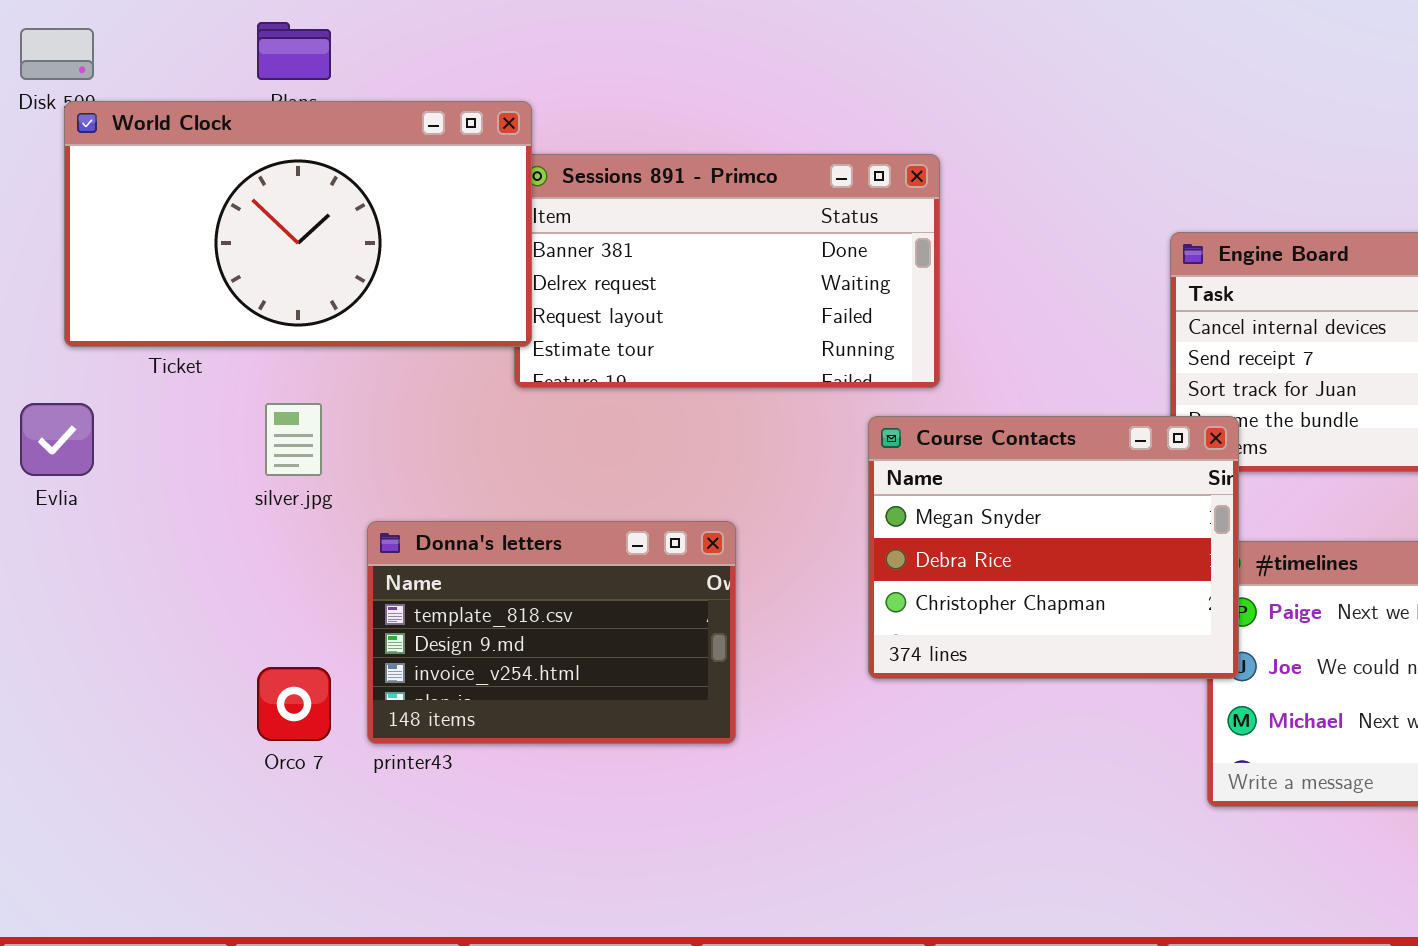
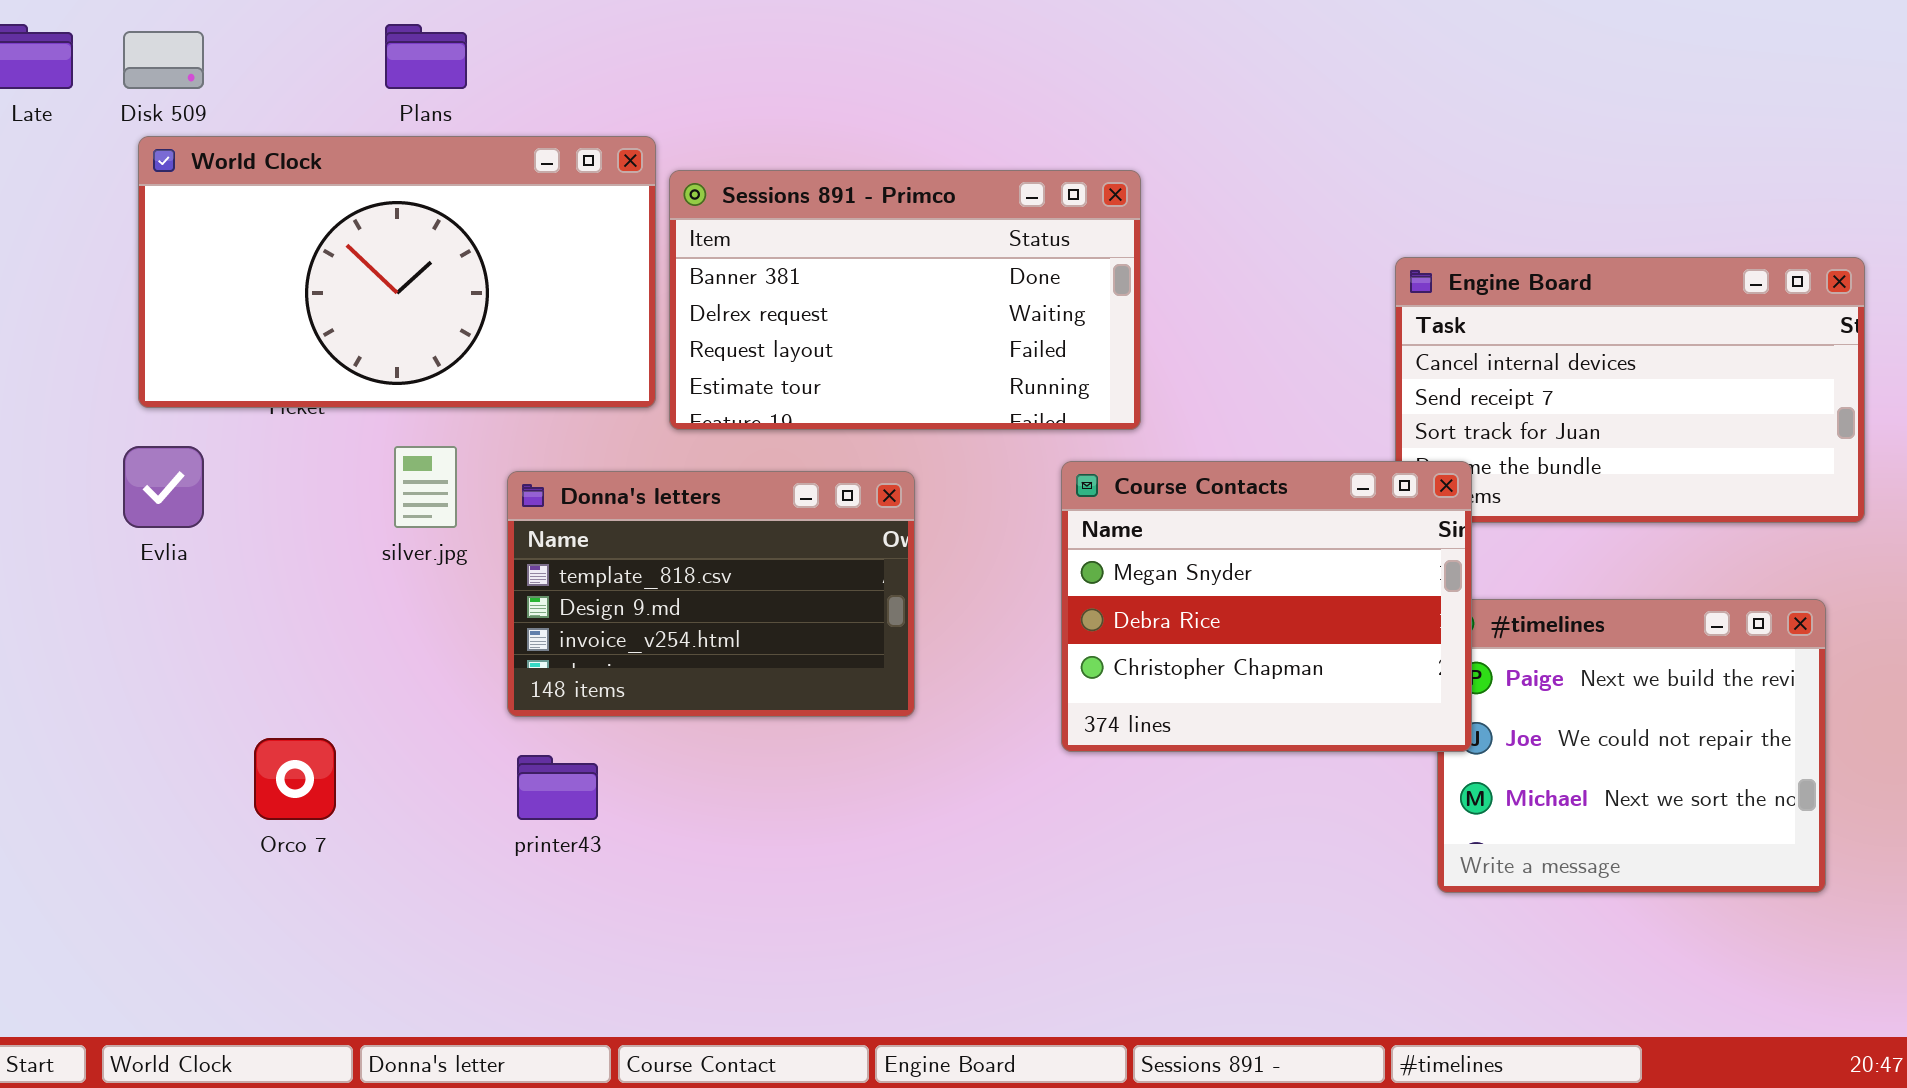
World Clock: [64,101,532,347] -> [138,136,656,408], moved
Donna's letters: [367,521,736,744] -> [507,471,915,717], moved
Orco 7: [257,667,331,741] -> [254,738,336,820], moved

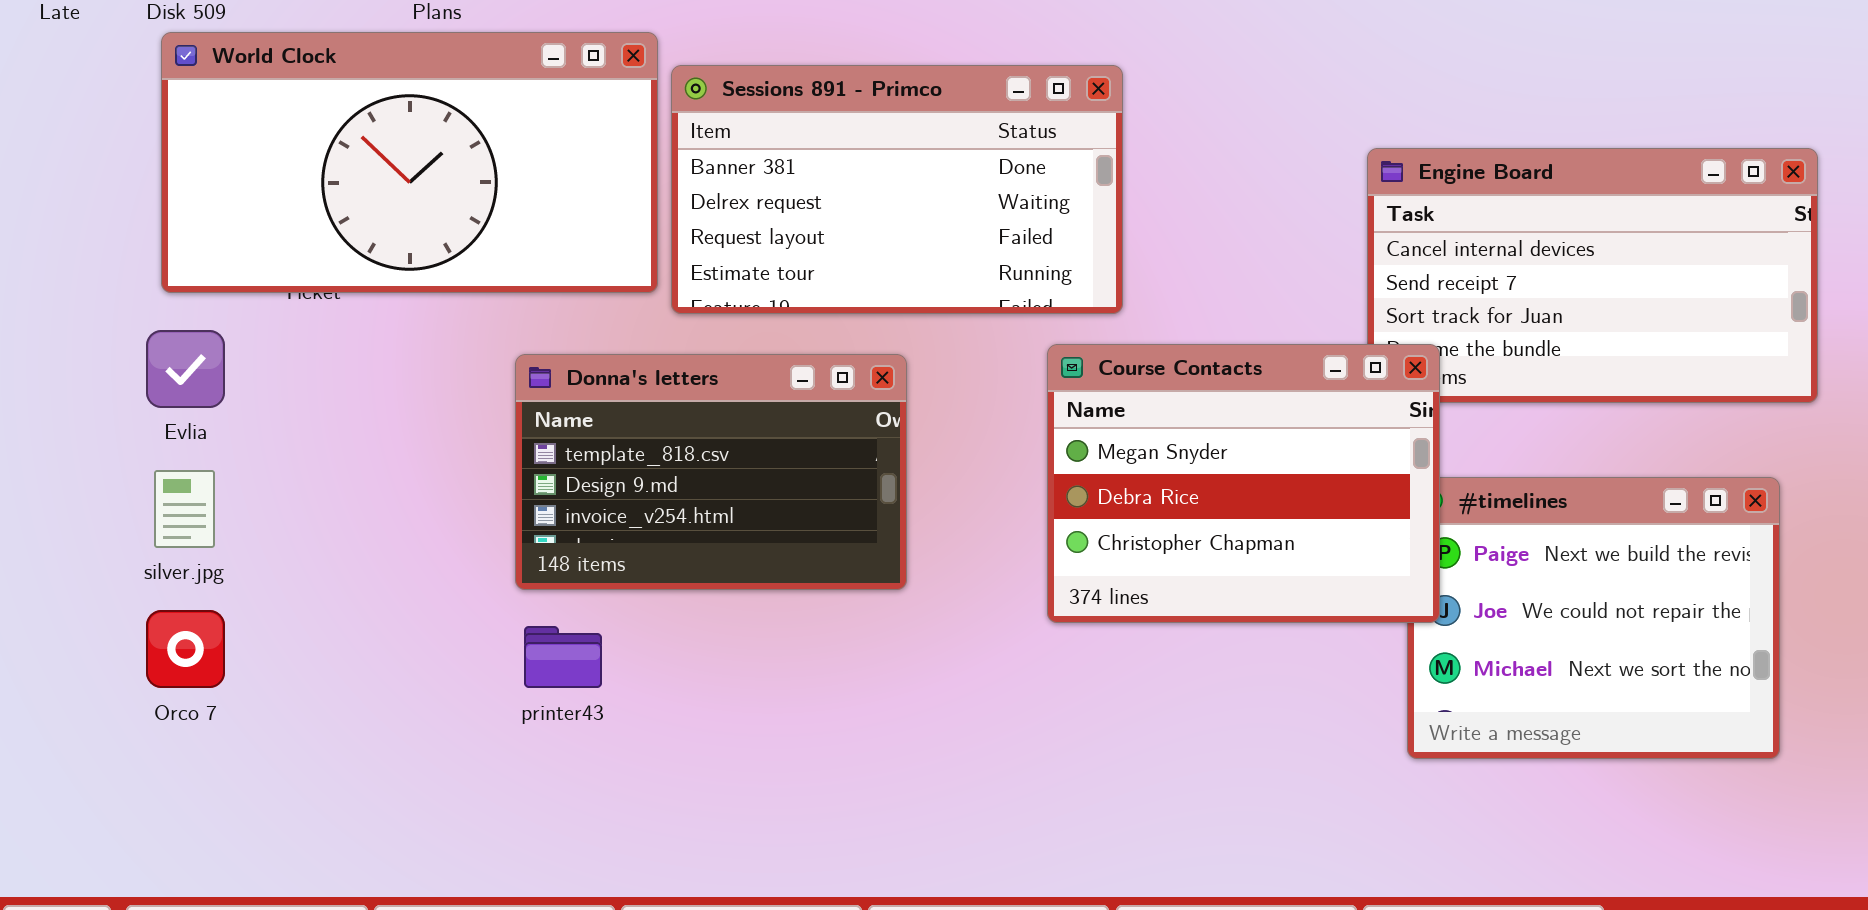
silver.jpg: [394,446,457,528] -> [154,470,215,548], moved
Orco 7: [254,738,336,820] -> [146,610,225,688], moved

